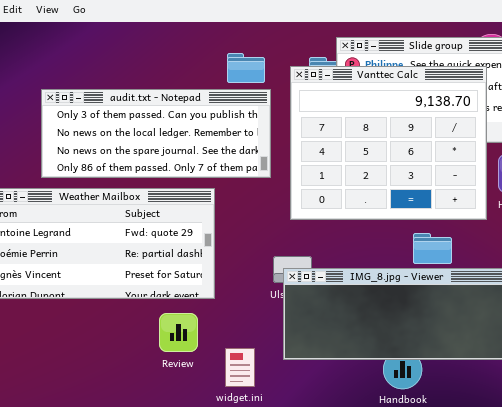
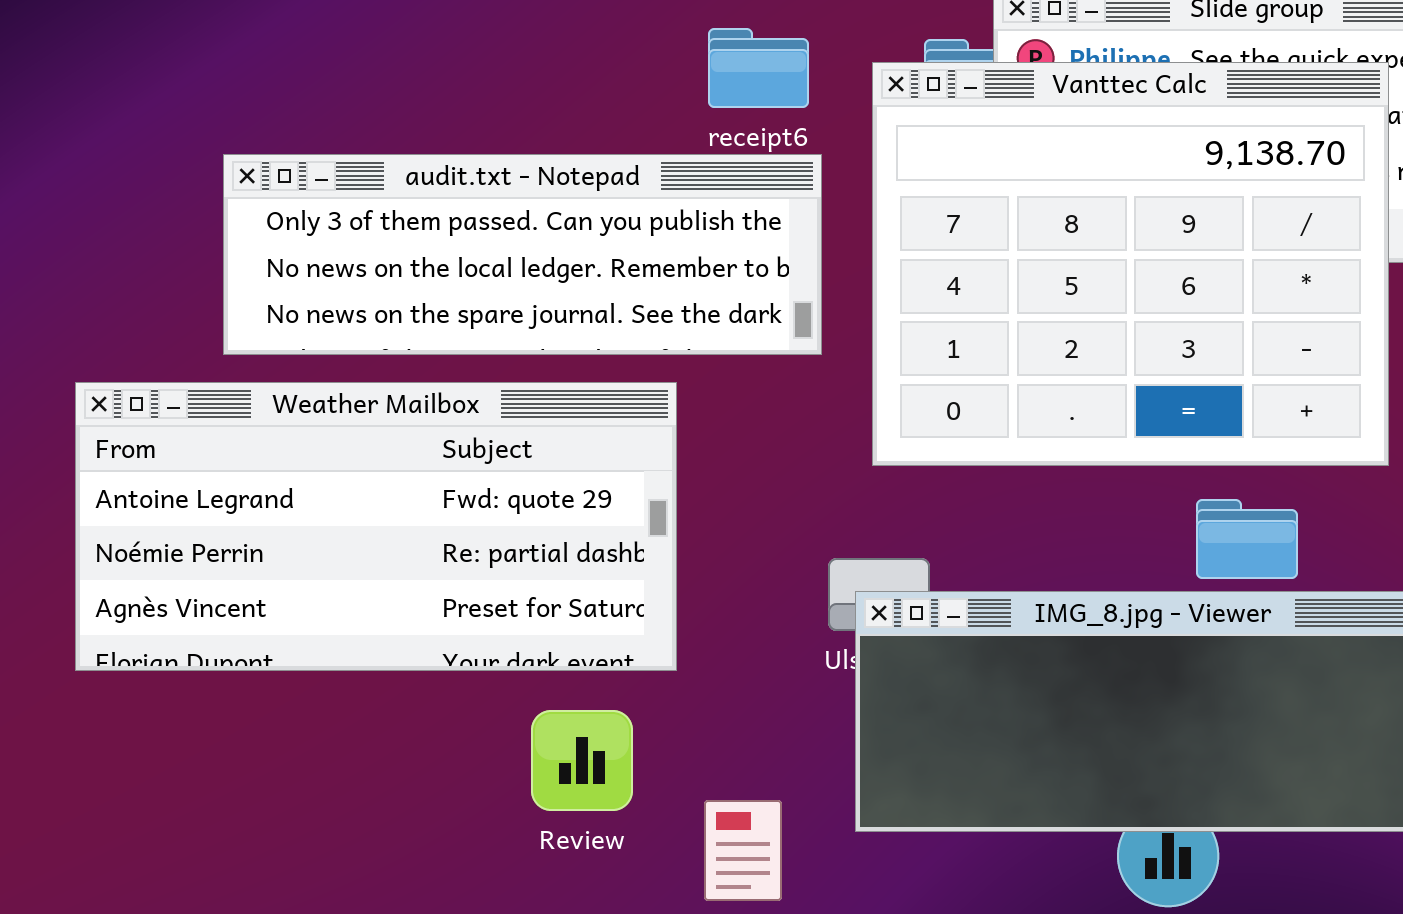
audit.txt - Notepad: [41,89,271,178] -> [223,154,822,355], resized

